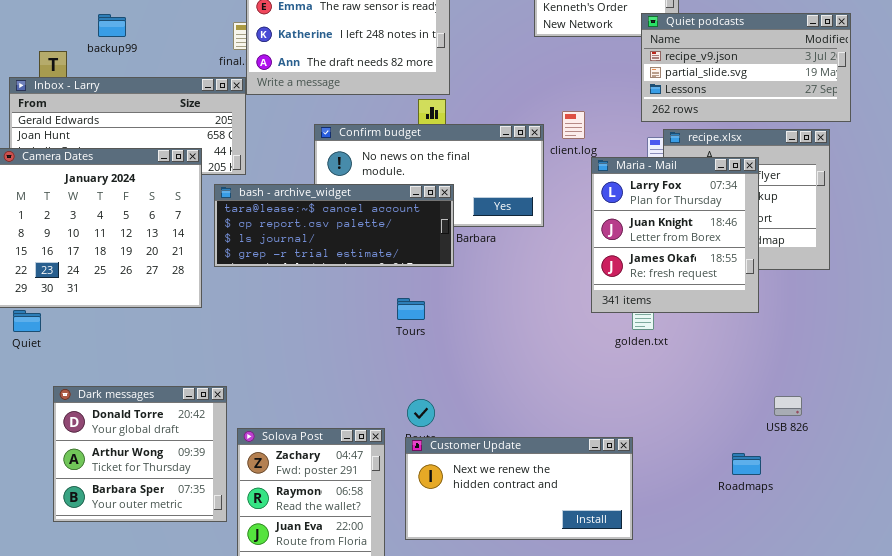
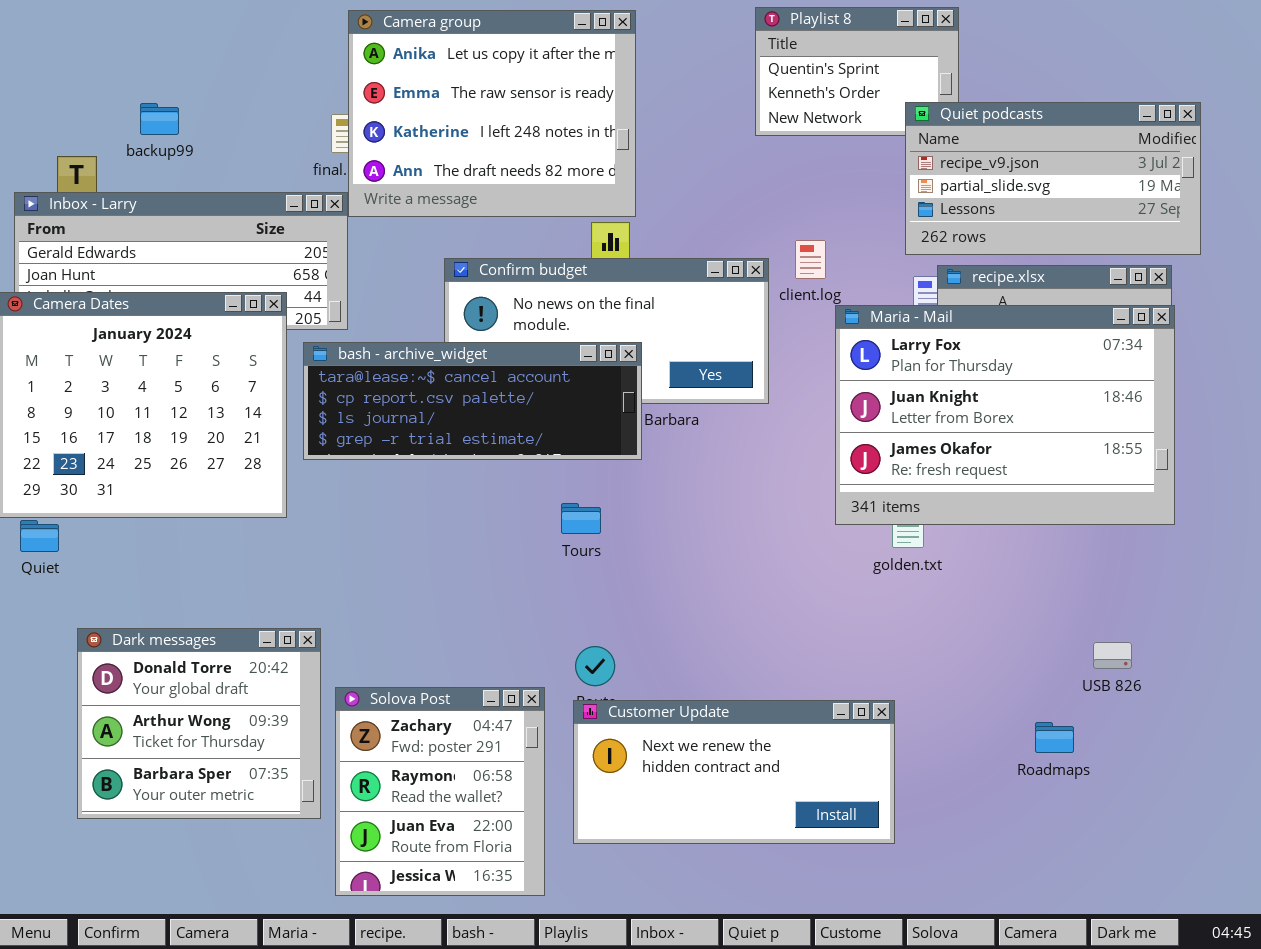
Maria - Mail: [591,157,759,313] -> [835,305,1175,525], resized

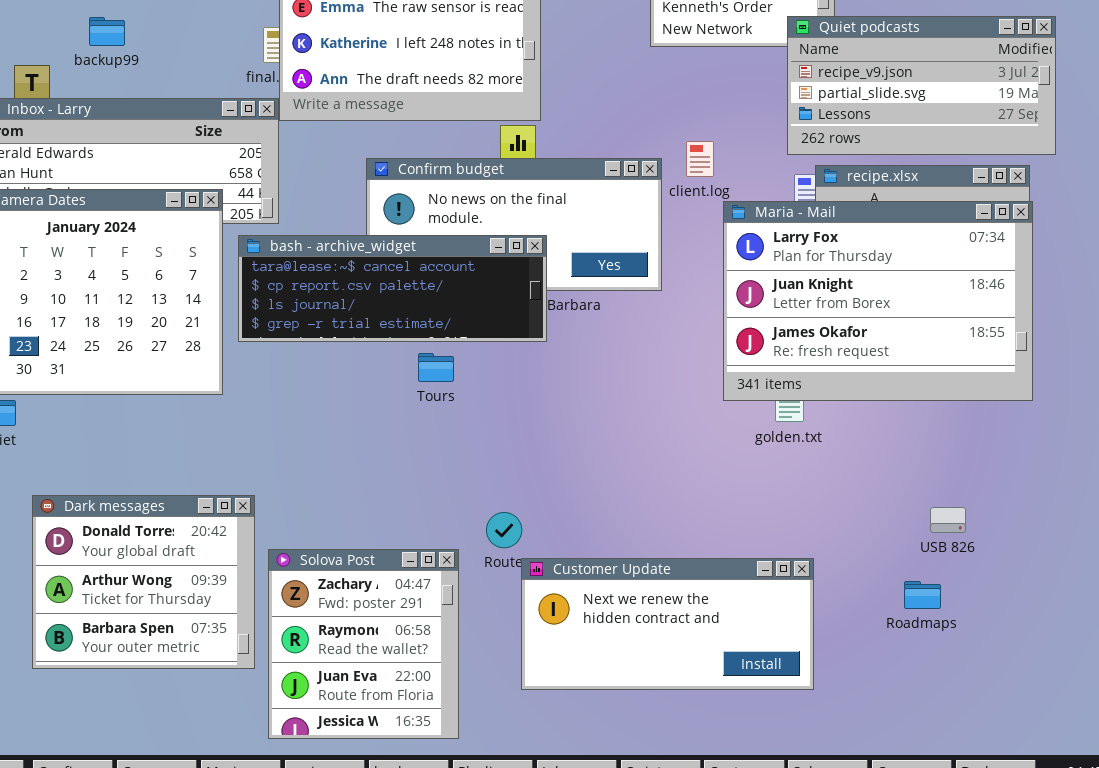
Tours: [561,503,601,534] -> [418,353,454,382], moved
USB 826: [1093,642,1132,669] -> [930,507,966,533], moved
Customer Update: [573,700,895,844] -> [521,558,814,690], moved

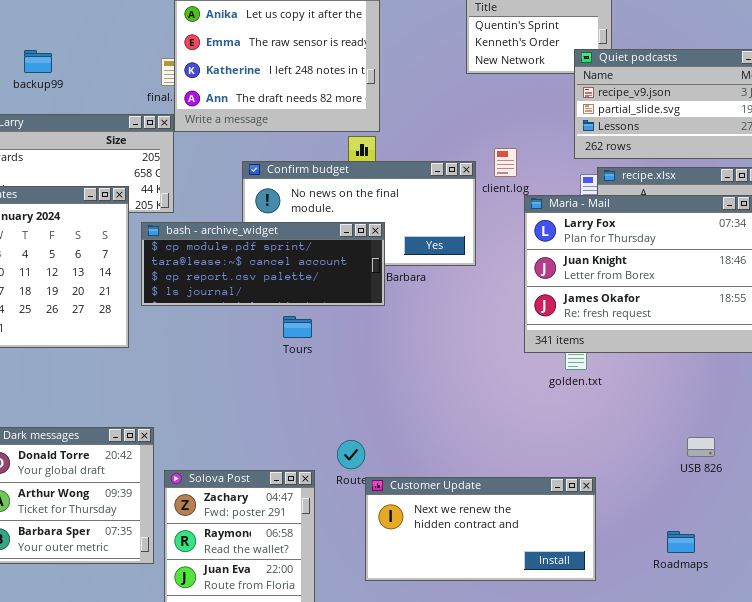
bash - archive_widget: [238,235,547,342] -> [141,222,385,306], scrolled up 1 row
Roadmaps: [904,581,941,609] -> [667,531,695,553], moved

